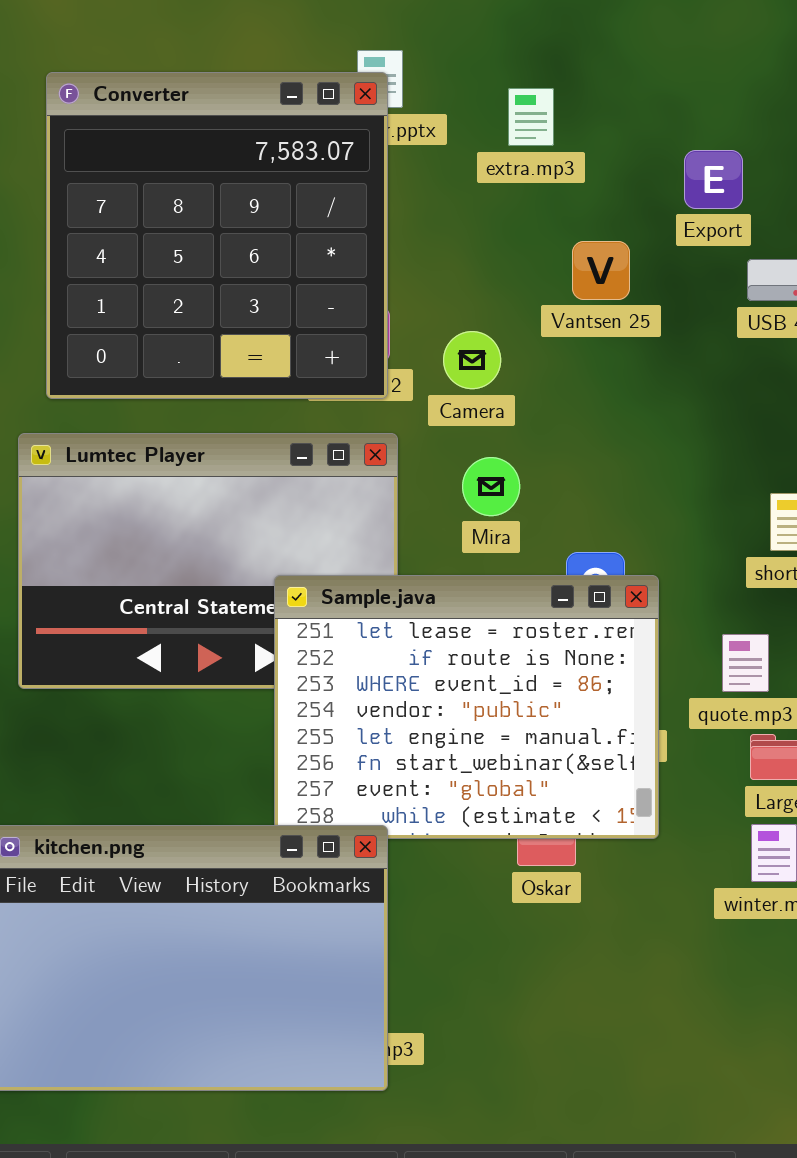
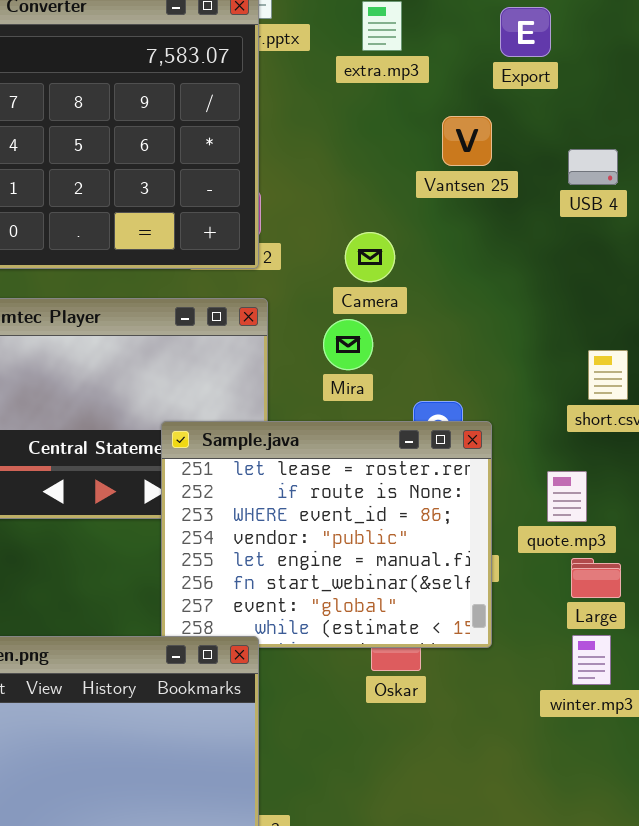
Export: [684,150,743,209] -> [500,7,551,57], moved
Vantsen 25: [572,241,630,300] -> [442,116,492,166], moved
Camera: [443,331,501,389] -> [345,232,395,282], moved

